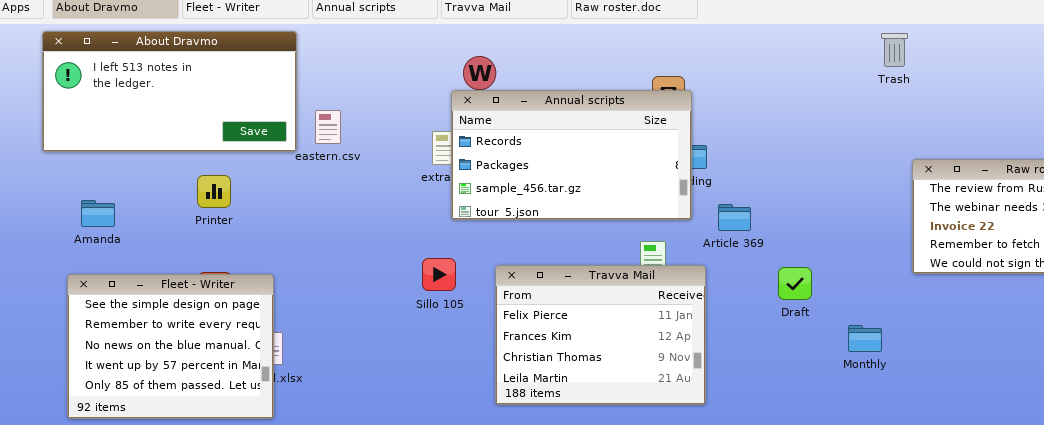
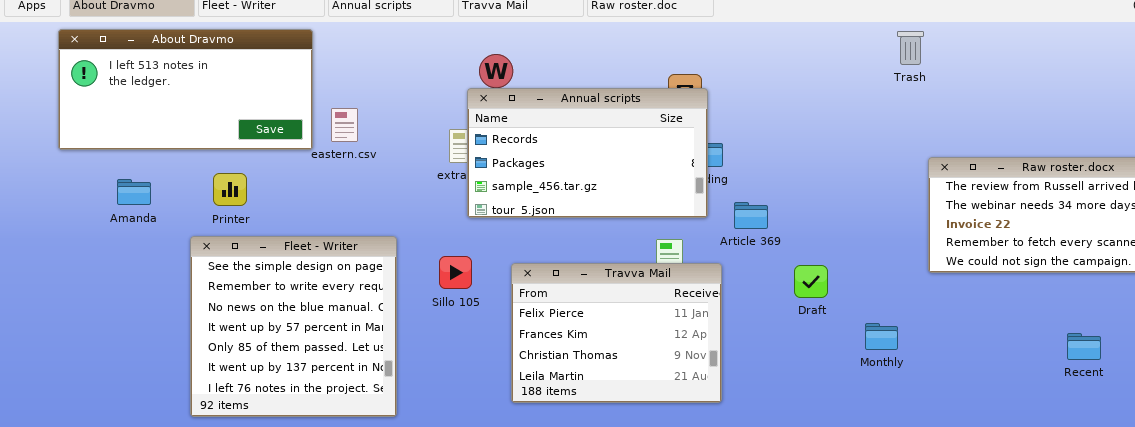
Amanda: [81,200,115,227] -> [117,179,151,205], moved
Fleet - Writer: [67,274,274,419] -> [190,236,397,417], moved, resized

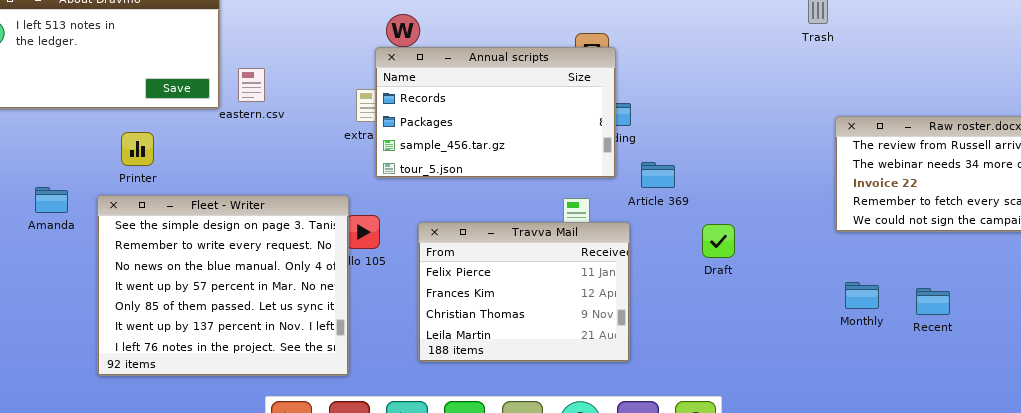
Amanda: [117,179,151,205] -> [35,187,68,213], moved
Fleet - Writer: [190,236,397,417] -> [97,195,349,376], resized
Monthly: [865,323,898,350] -> [845,282,879,309], moved
Recent: [1067,333,1101,360] -> [916,288,950,315], moved

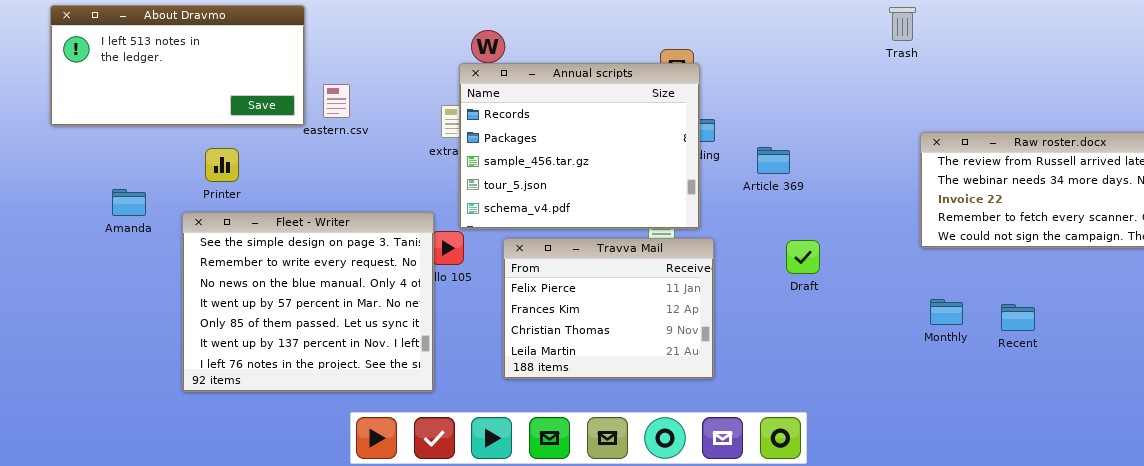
Annual scripts: [375,47,616,178] -> [459,63,700,229], resized
Article 369: [641,162,675,188] -> [757,147,790,174], moved
Amanda: [35,187,68,213] -> [112,189,146,216], moved

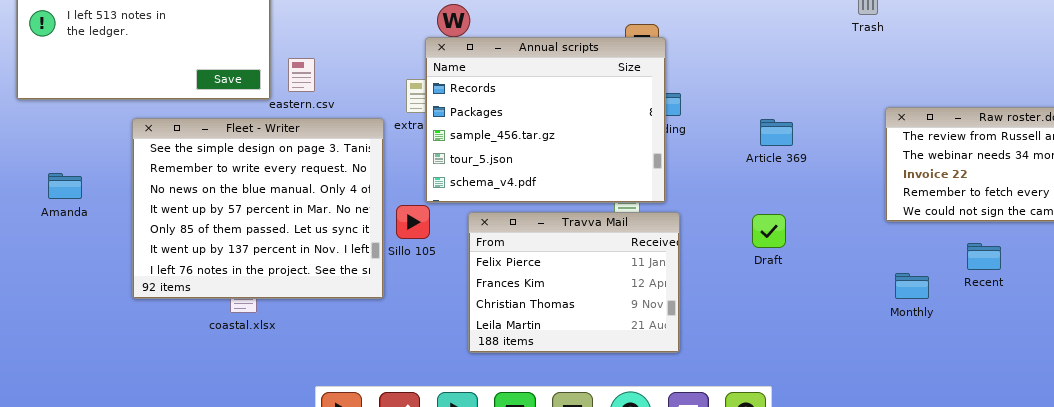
Article 369: [757,147,790,174] -> [760,119,793,146], moved
Amanda: [112,189,146,216] -> [48,173,82,199], moved
Fleet - Writer: [182,212,434,392] -> [132,118,384,299], moved
Recent: [1001,304,1035,331] -> [967,243,1001,270], moved

